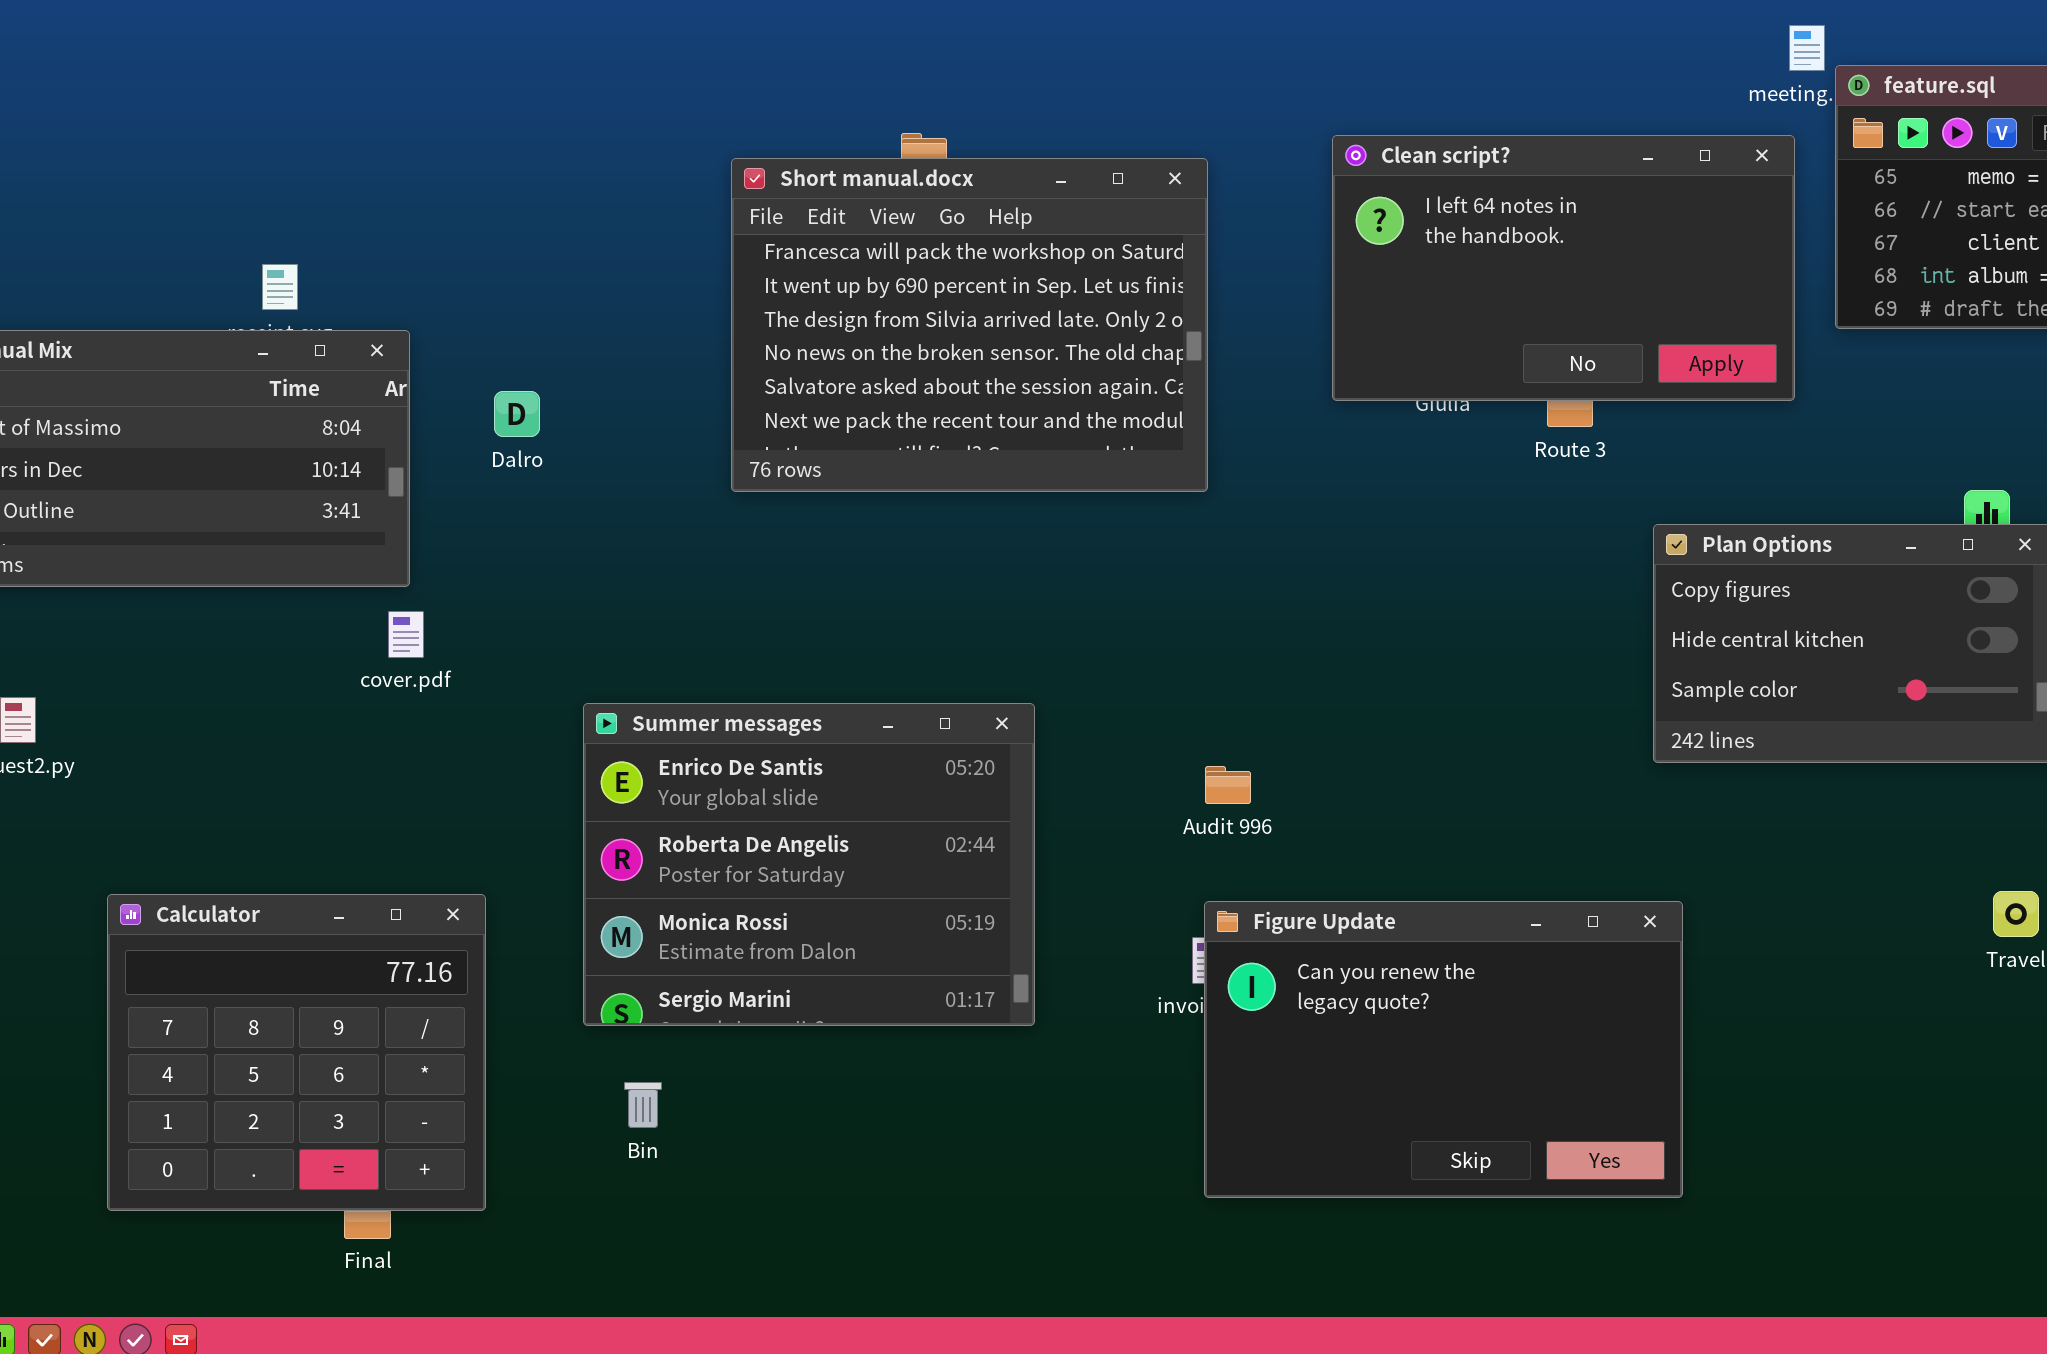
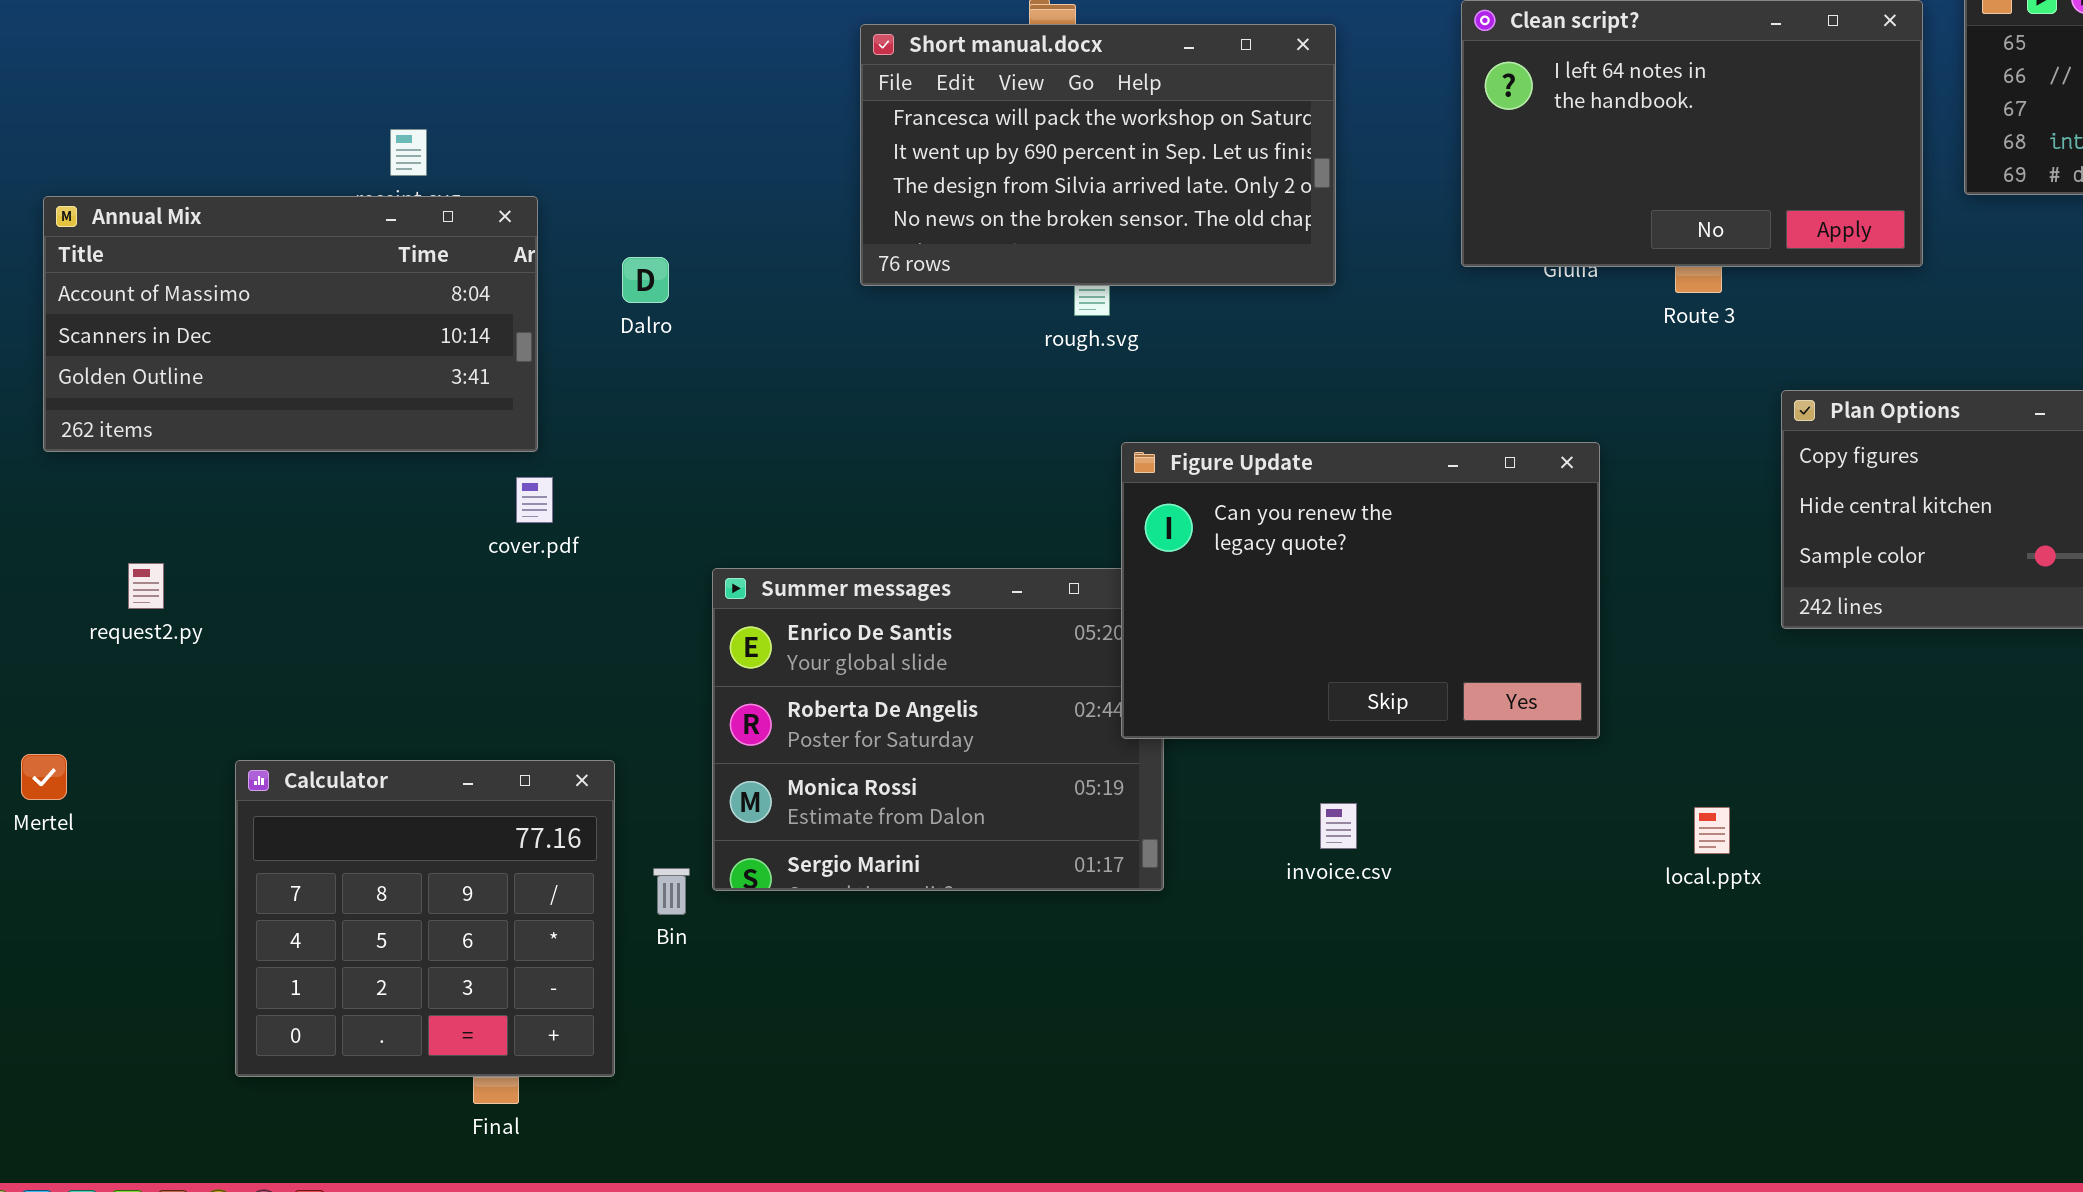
Short manual.docx: [731,158,1208,492] -> [860,24,1336,286], resized
Figure Update: [1204,901,1683,1198] -> [1121,442,1600,739], moved
Bin: [624,1082,662,1128] -> [653,868,690,915], moved

